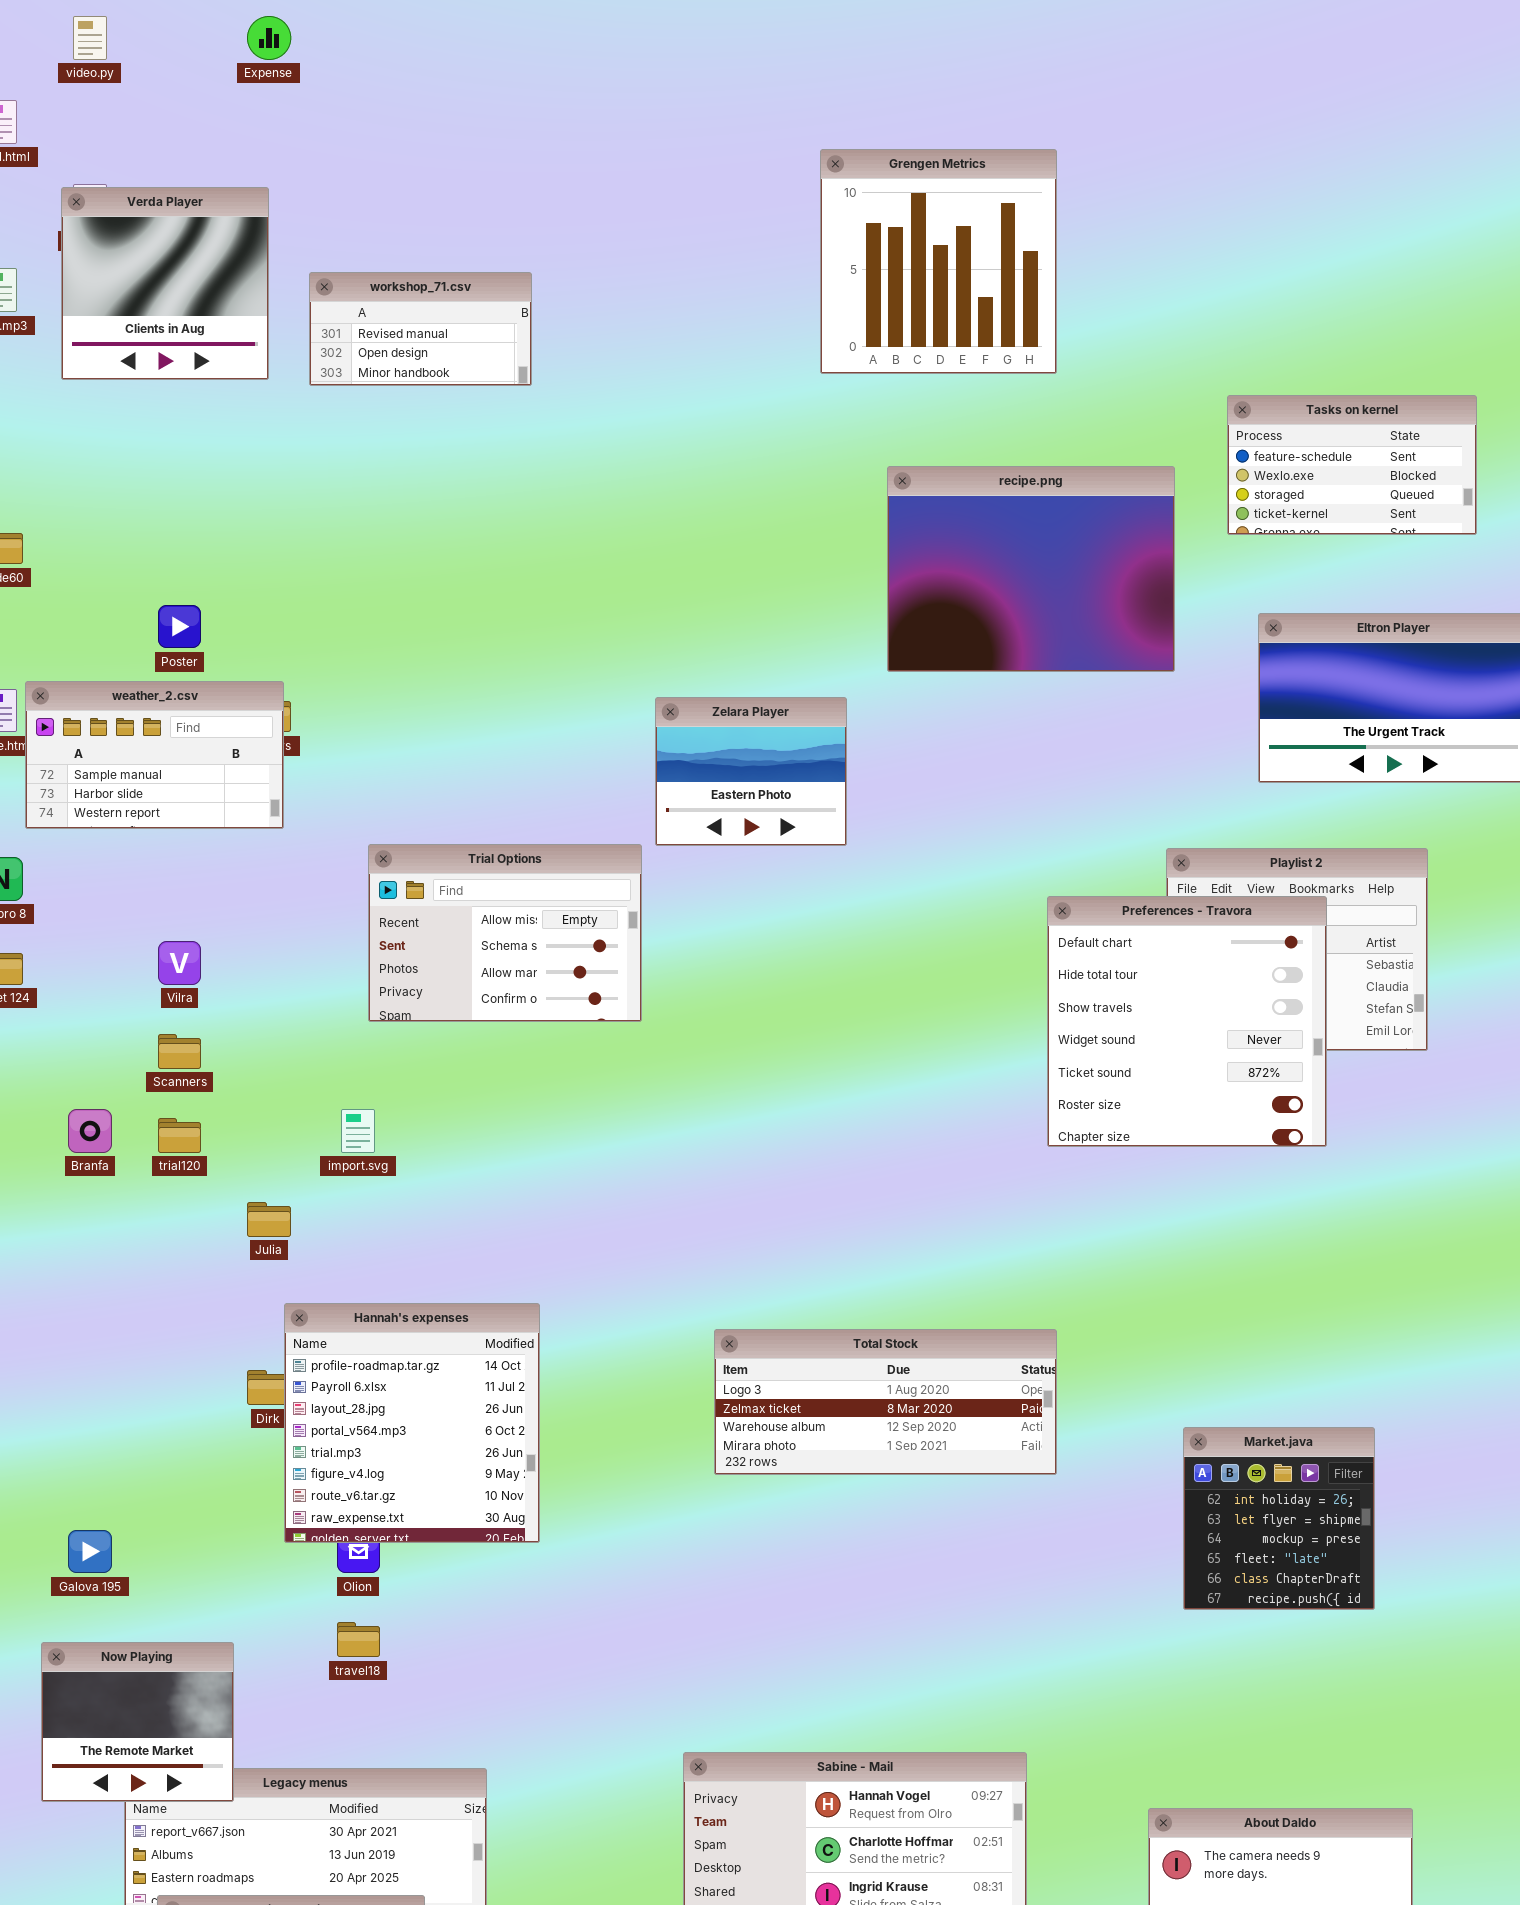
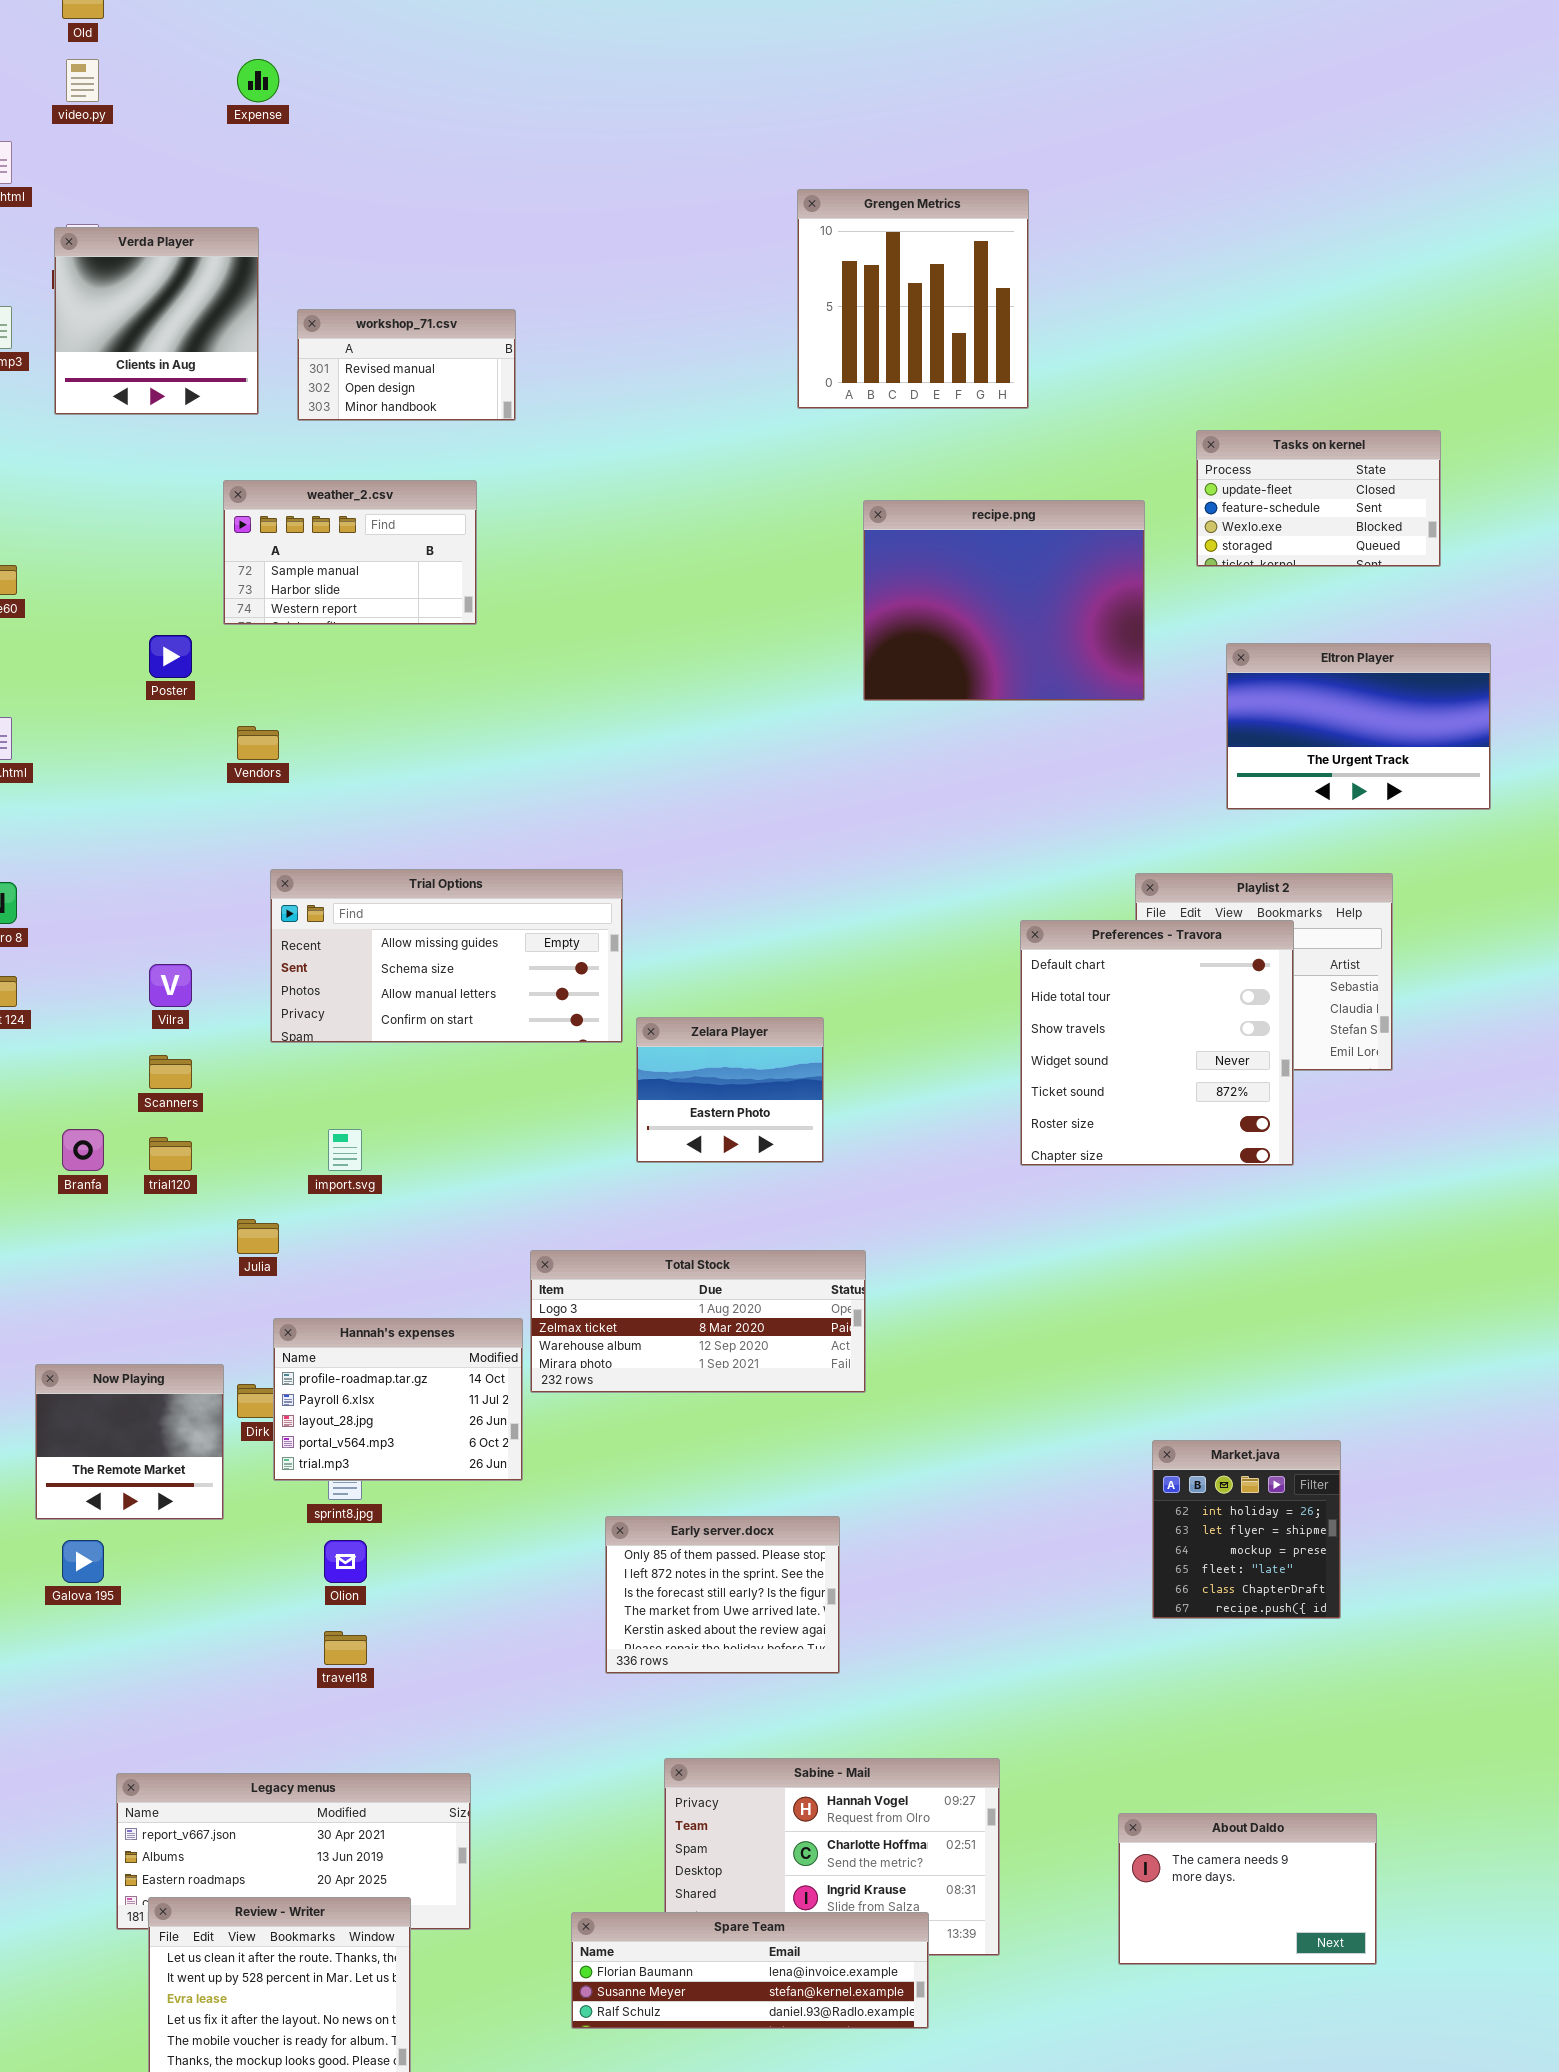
Tasks on kernel: [1227,395,1477,535] -> [1196,430,1441,567], scrolled up 1 row
weather_2.csv: [25,681,284,829] -> [223,480,477,625], moved
Zelara Player: [655,697,847,846] -> [636,1017,824,1163], moved
Trial Options: [368,844,642,1022] -> [270,869,623,1043], resized
Hannah's expenses: [284,1303,540,1543] -> [273,1318,523,1481], resized
Total Stock: [714,1329,1057,1475] -> [530,1250,866,1393], moved
Early server.docx: none -> [605,1516,840,1674], opened
Now Playing: [41,1642,234,1802] -> [35,1364,224,1520], moved

